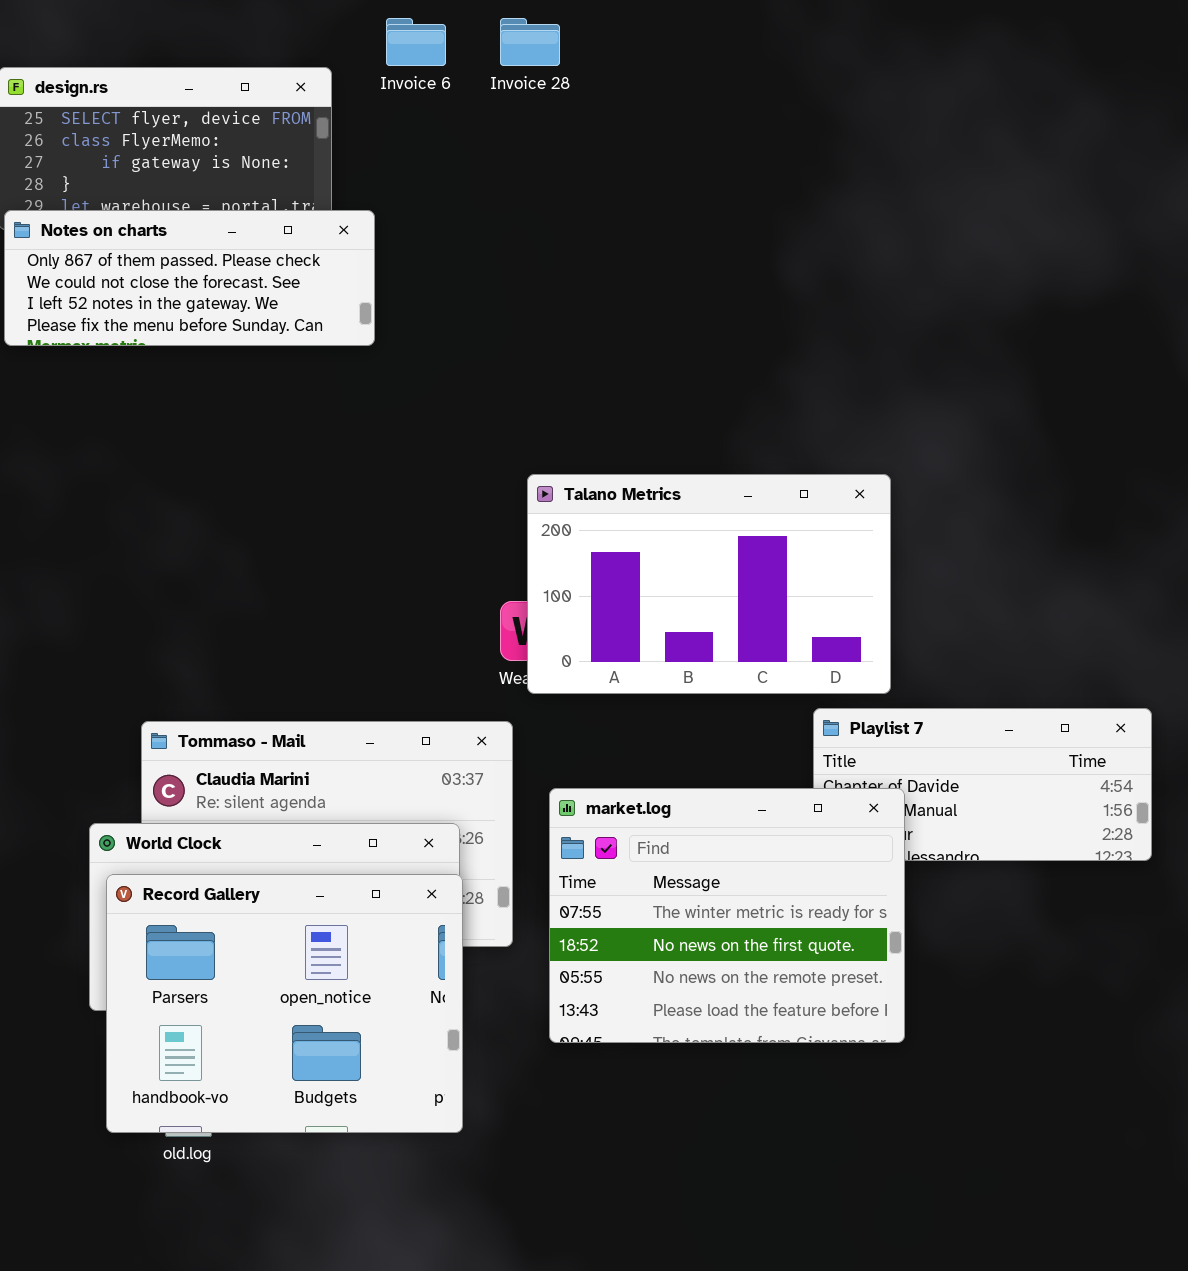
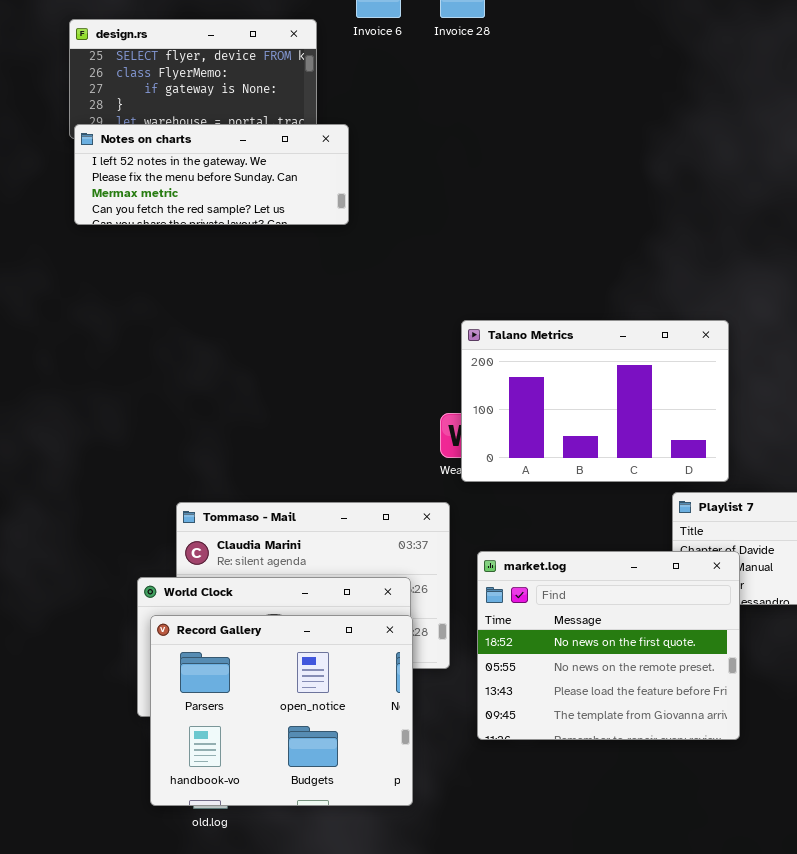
Notes on charts: [4,210,375,346] -> [74,124,349,225], scrolled down 2 rows
market.log: [549,788,905,1043] -> [477,551,740,740], scrolled down 1 row

